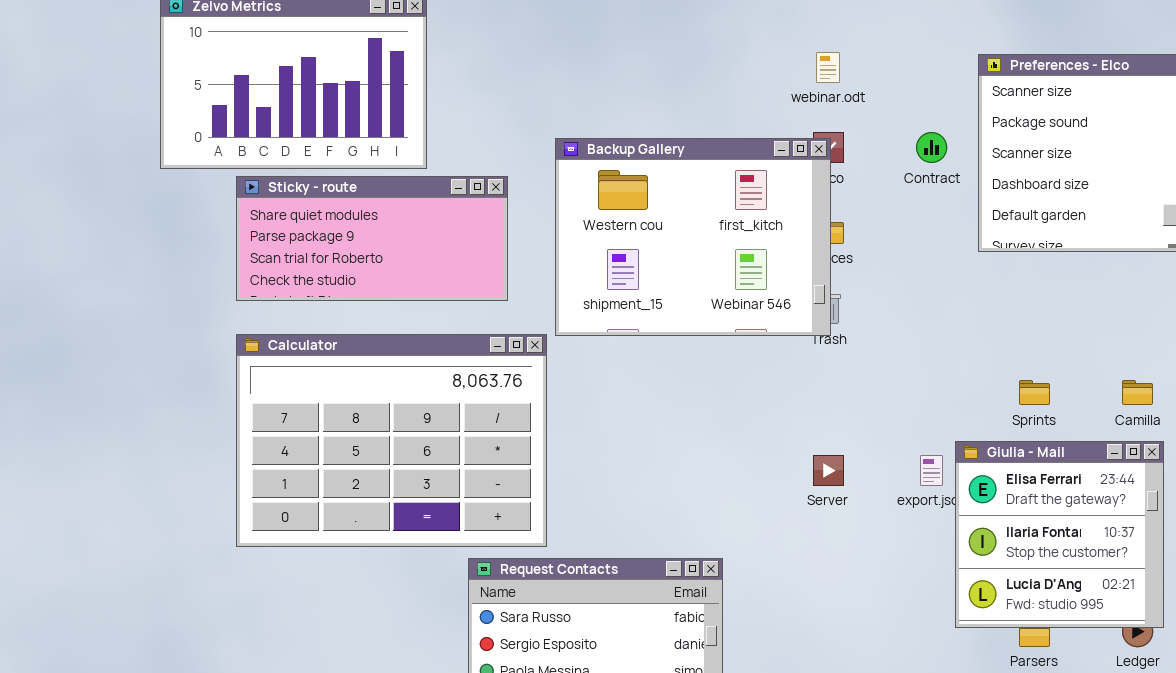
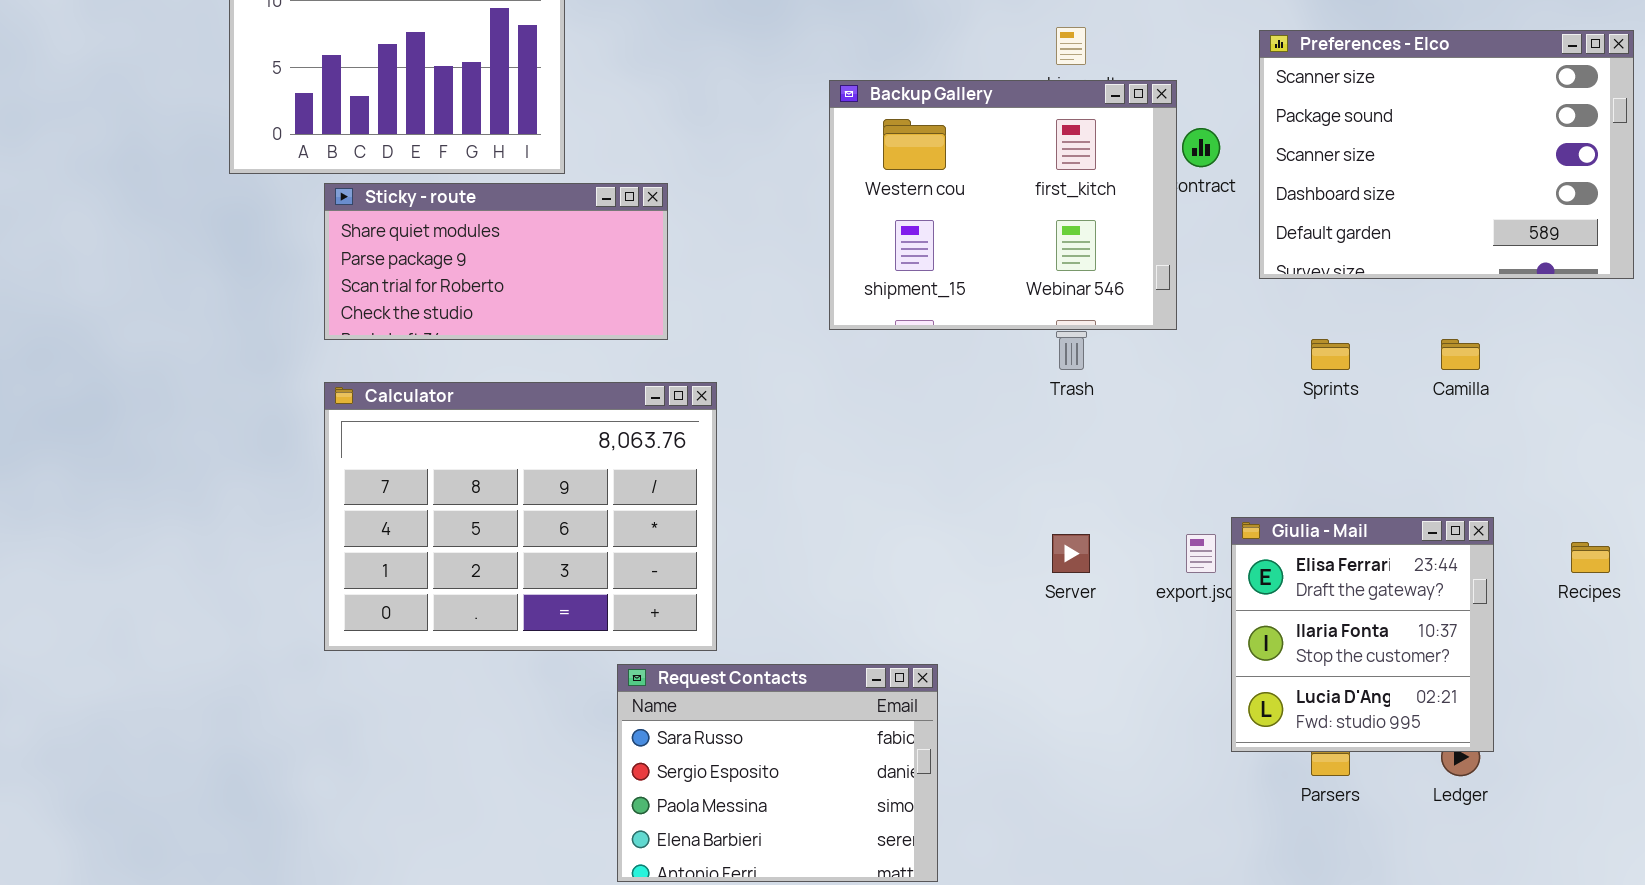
Backup Gallery: [555,138,831,336] -> [829,80,1177,330], moved
Sprints: [1019,380,1050,405] -> [1311,339,1350,370], moved
Camilla: [1122,380,1153,405] -> [1441,339,1480,370], moved

